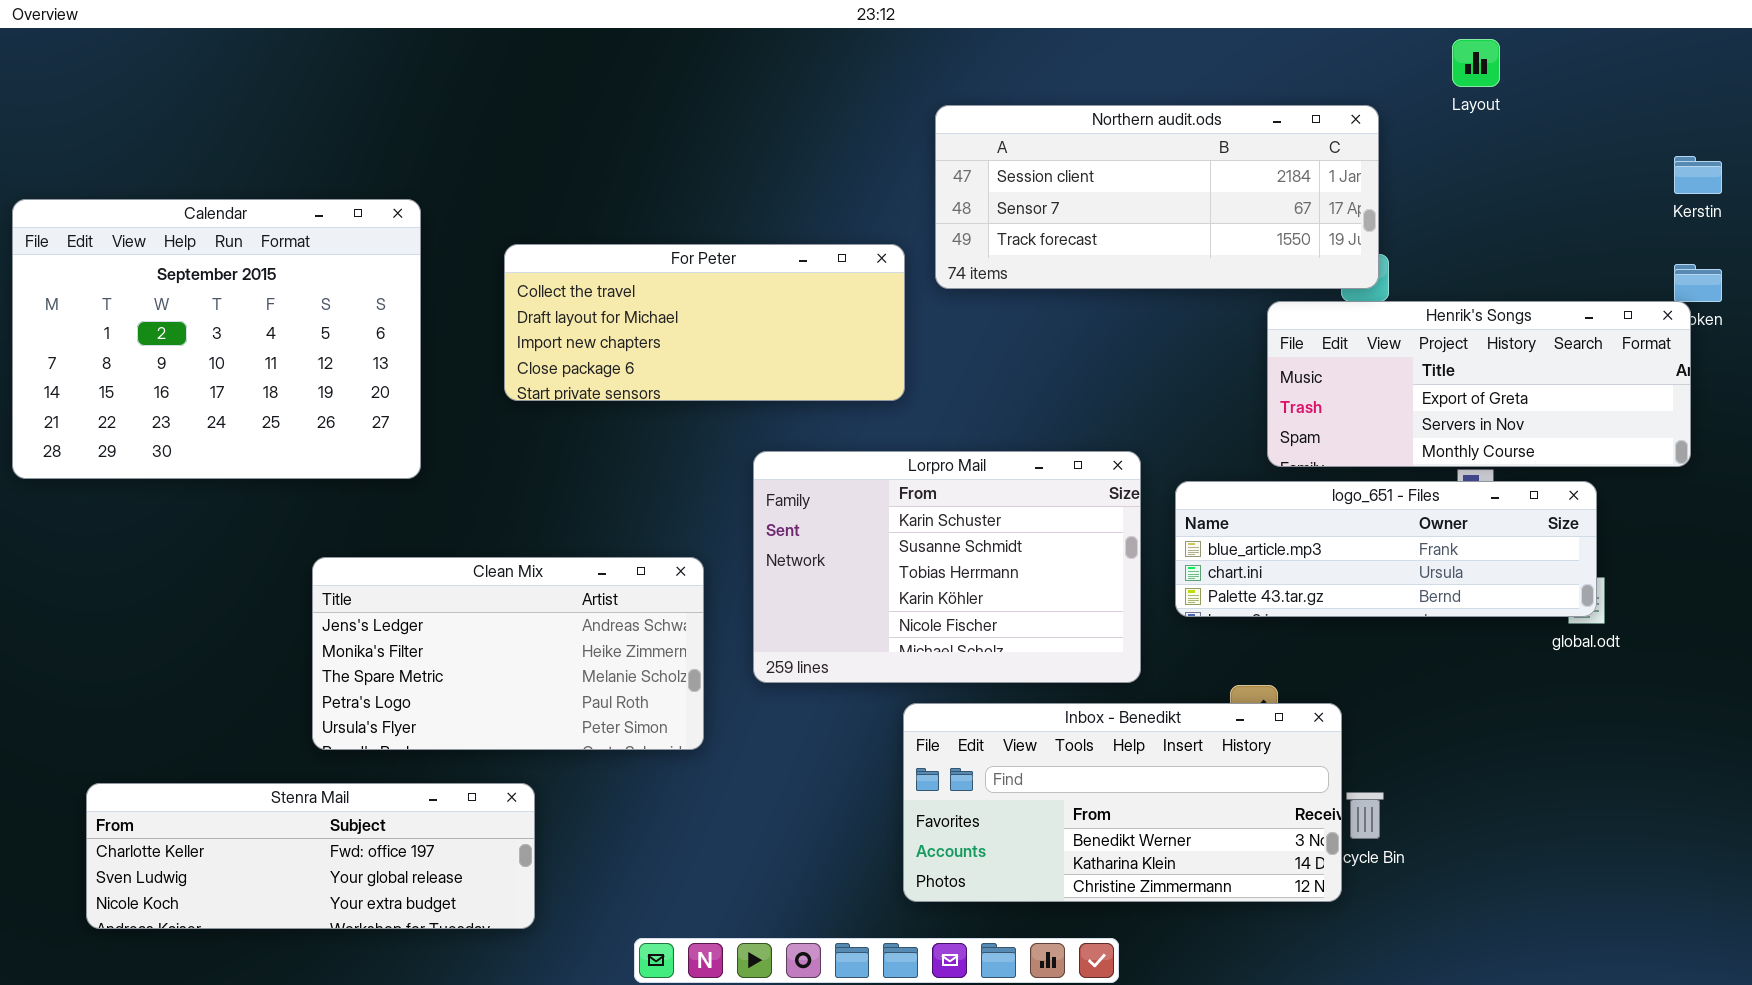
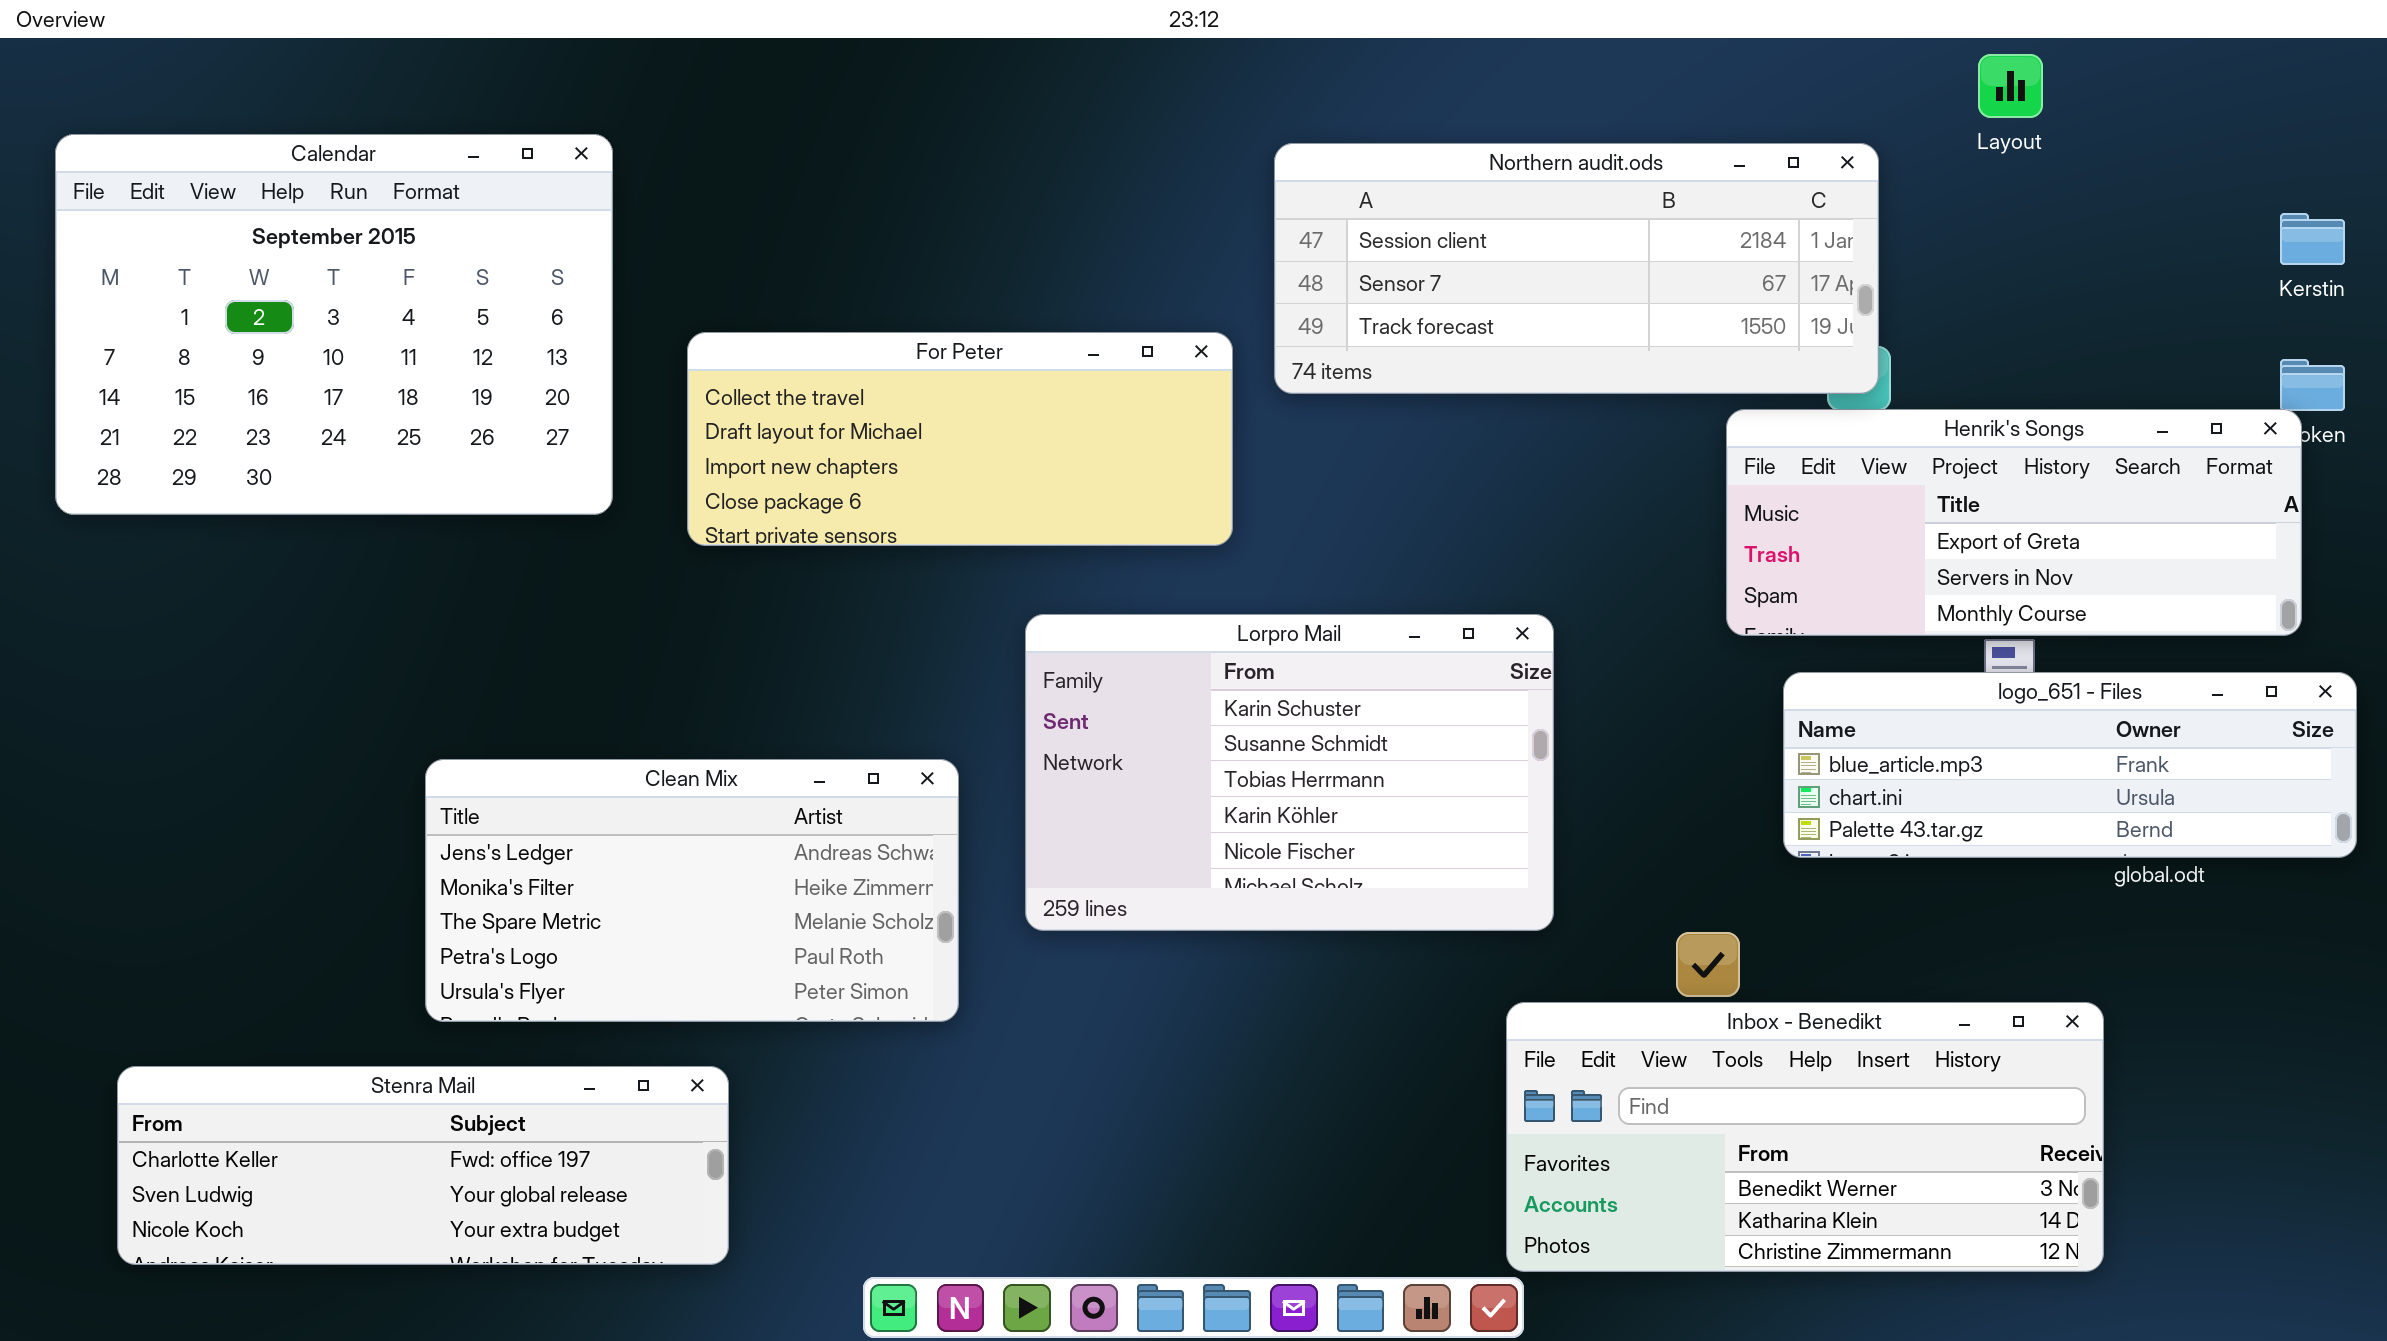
Calendar: [12,199,421,479] -> [55,134,613,515], moved
logo_651 - Files: [1175,481,1597,617] -> [1783,672,2357,858], moved
Inbox - Benedikt: [903,703,1342,902] -> [1506,1002,2104,1272], moved

